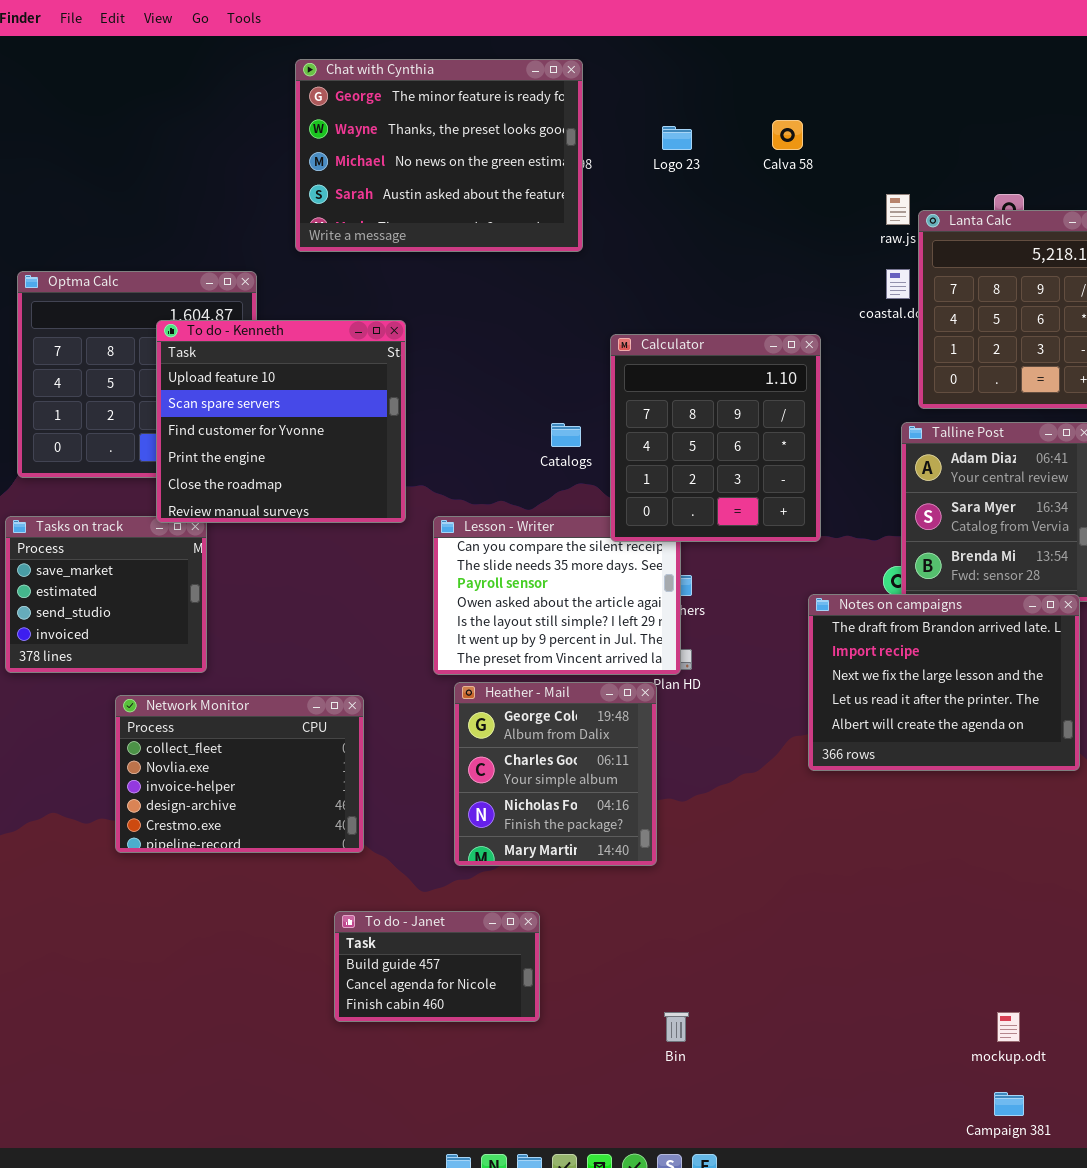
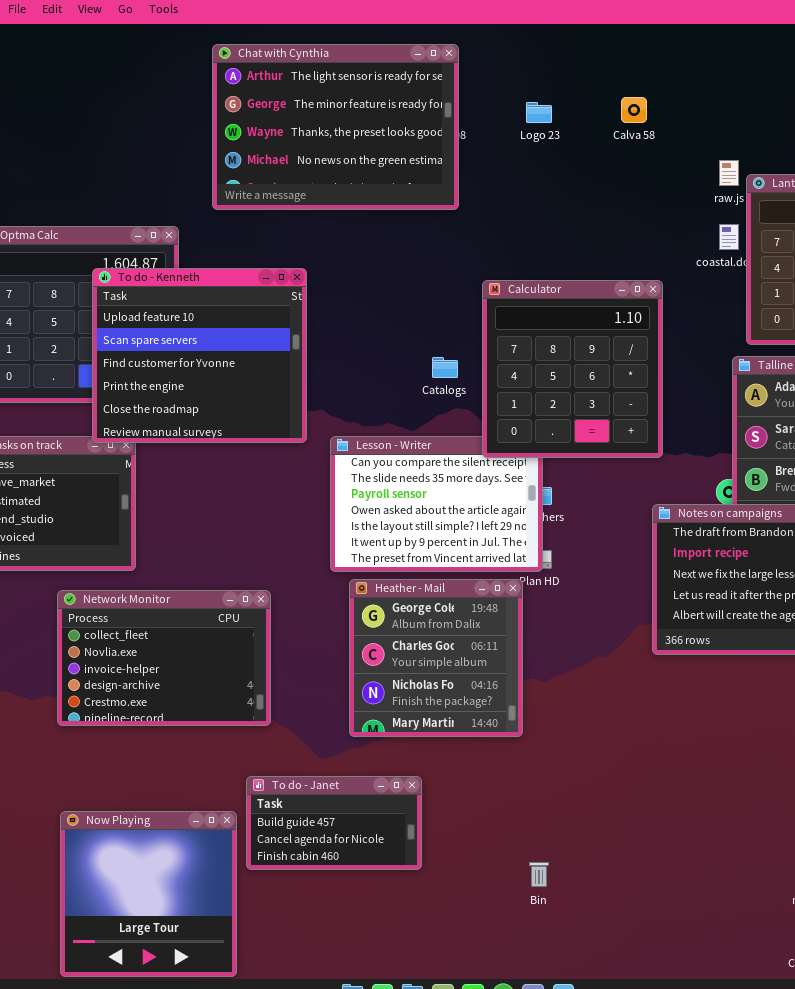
Chat with Cynthia: [295,59,583,252] -> [212,44,459,210], scrolled up 1 row
Now Playing: none -> [60,811,237,977], opened

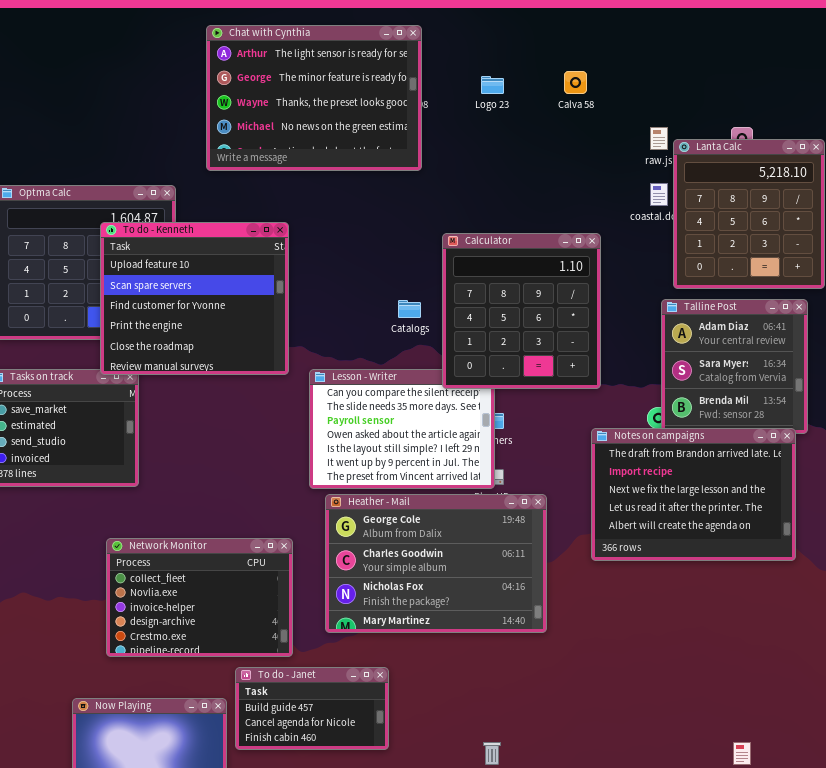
Heather - Mail: [349,579,523,737] -> [325,494,547,633], resized
Network Monitor: [57,590,271,726] -> [106,538,293,657], moved

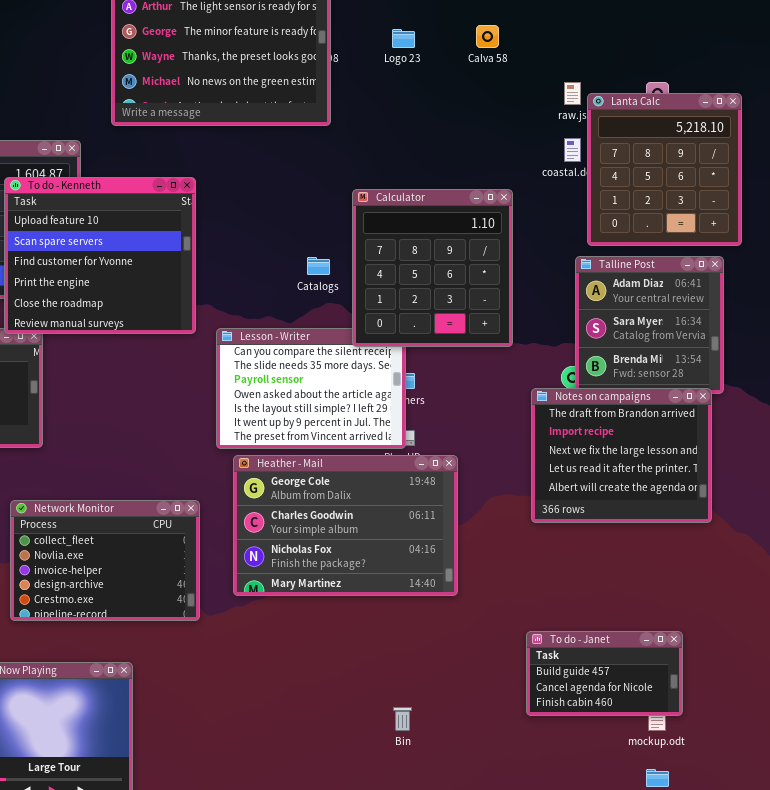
Notes on campaigns: [591,428,796,561] -> [531,388,712,523], resized
To do - Janet: [235,667,389,750] -> [526,631,683,716], moved

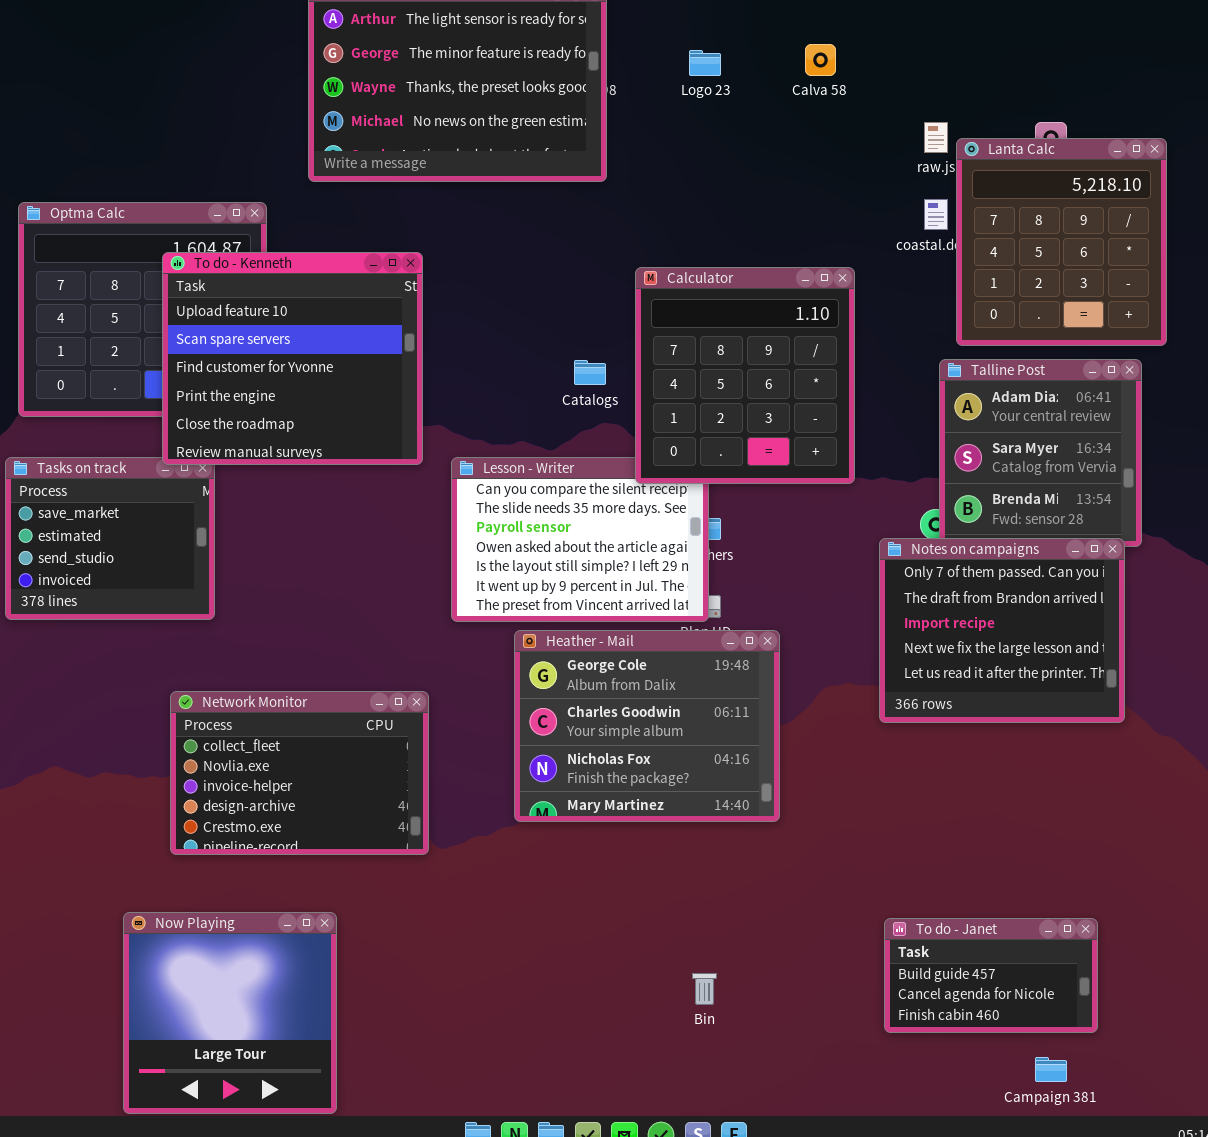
Notes on campaigns: [531,388,712,523] -> [879,538,1125,723], scrolled up 1 row
Heather - Mail: [233,455,458,596] -> [514,630,780,822], resized
To do - Janet: [526,631,683,716] -> [884,918,1098,1033], moved

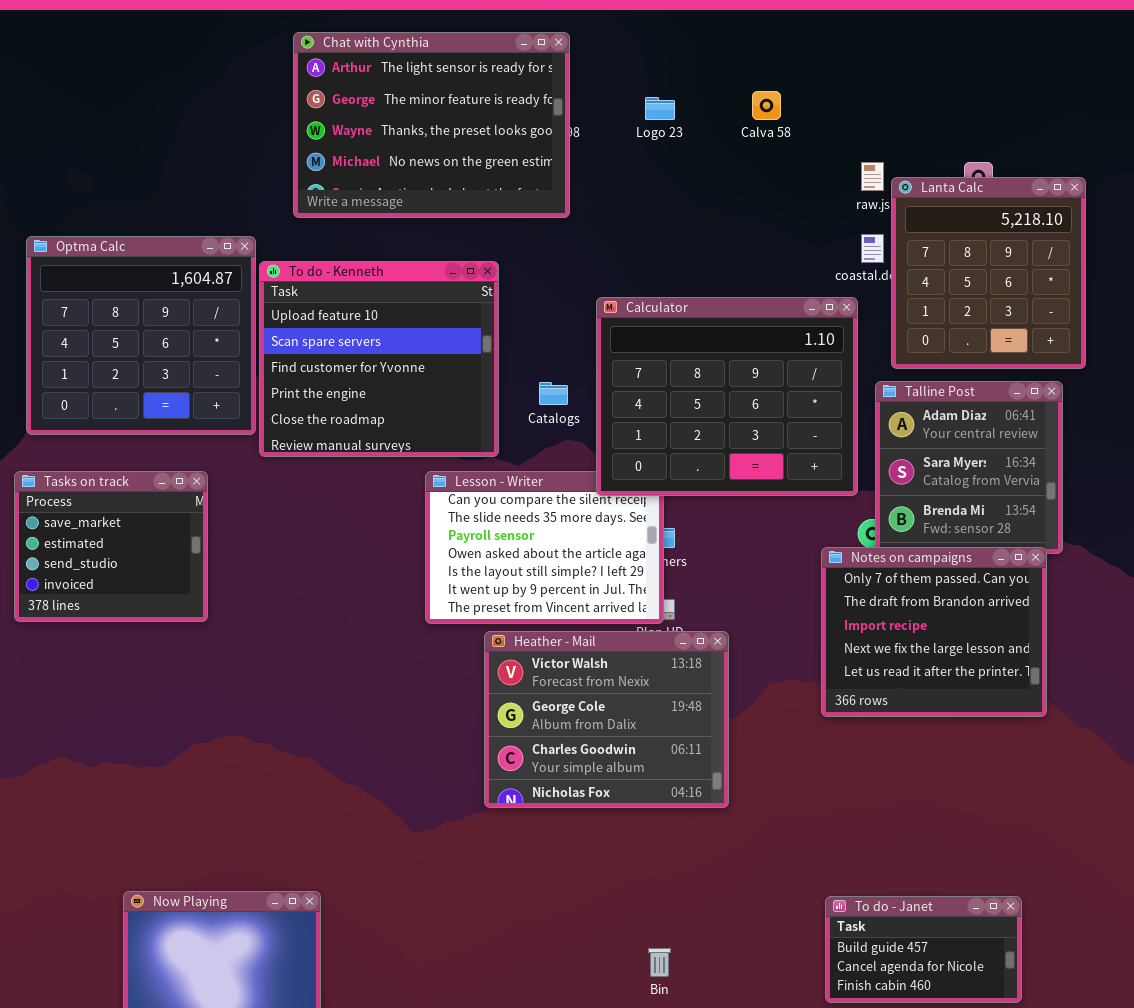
To do - Kenneth: [162,252,423,465] -> [259,261,499,457], moved
Calculator: [635,267,855,484] -> [596,297,858,496], resized
Heather - Mail: [514,630,780,822] -> [484,631,729,808], scrolled up 1 row
Network Monitor: [170,691,429,855] -> none, closed

